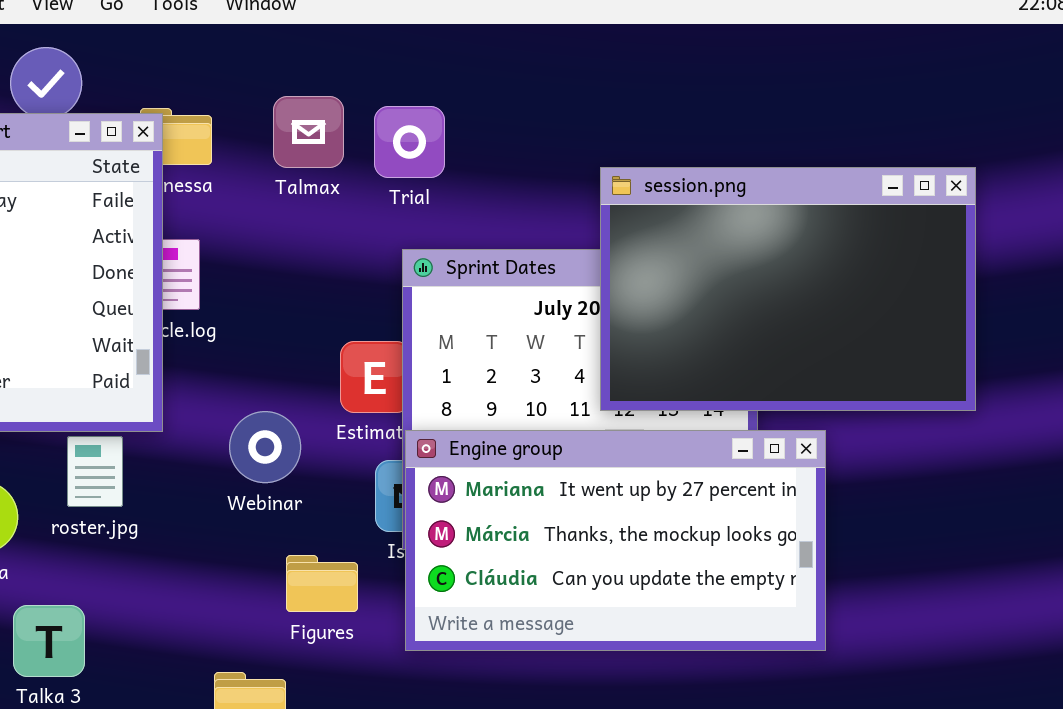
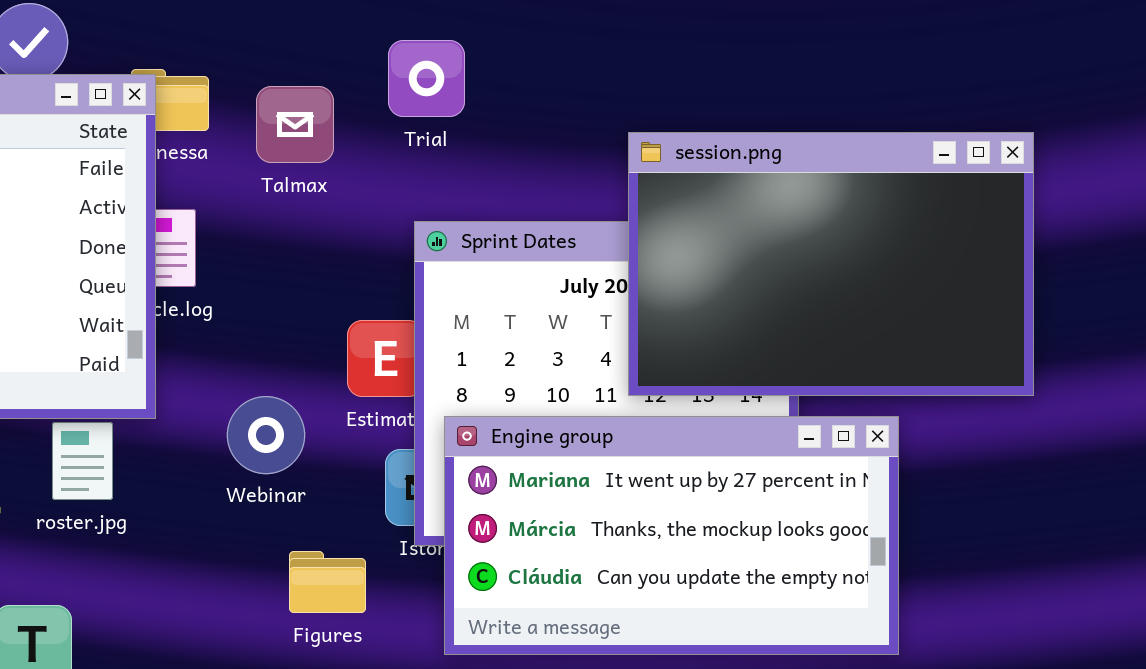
Talmax: [273,96,344,168] -> [256,86,334,163], moved
Trial: [374,106,445,178] -> [388,40,465,117], moved
Engine group: [405,430,826,651] -> [444,416,899,655], moved

